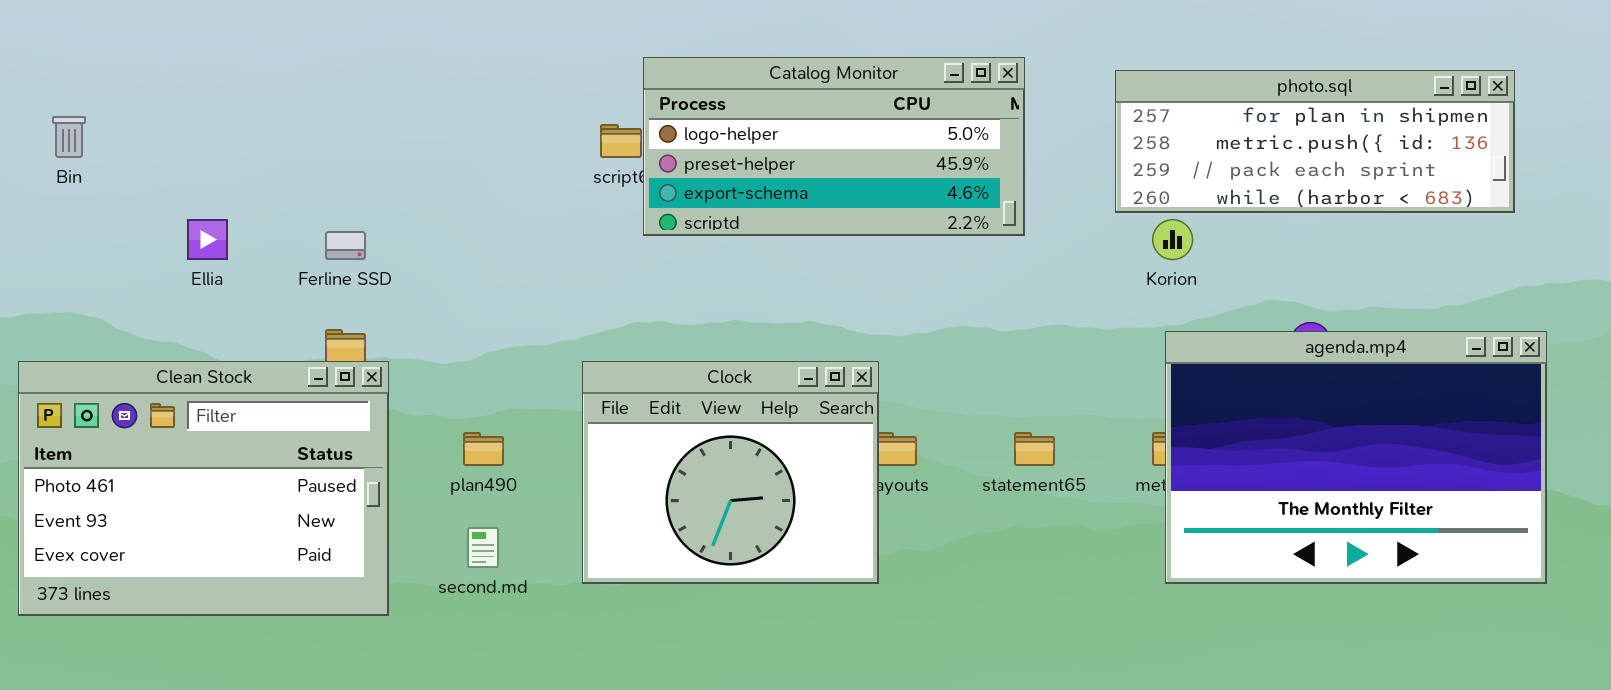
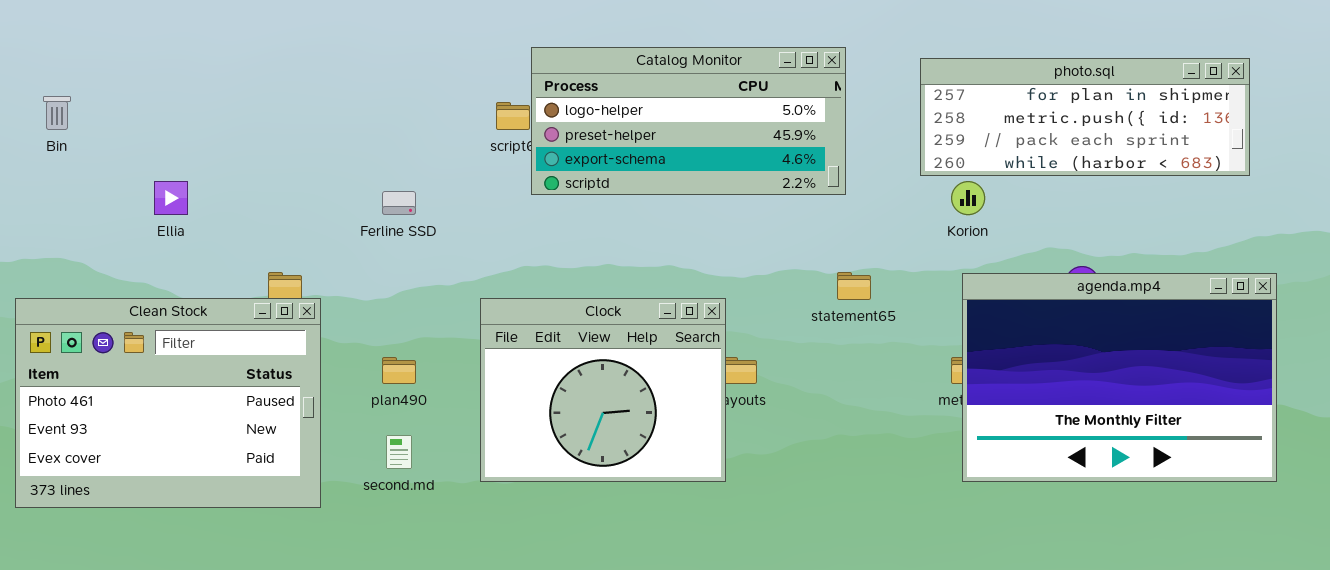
Ferline SSD: [325,231,366,260] -> [382,191,416,215], moved
statement65: [1014,432,1055,466] -> [837,272,871,300], moved

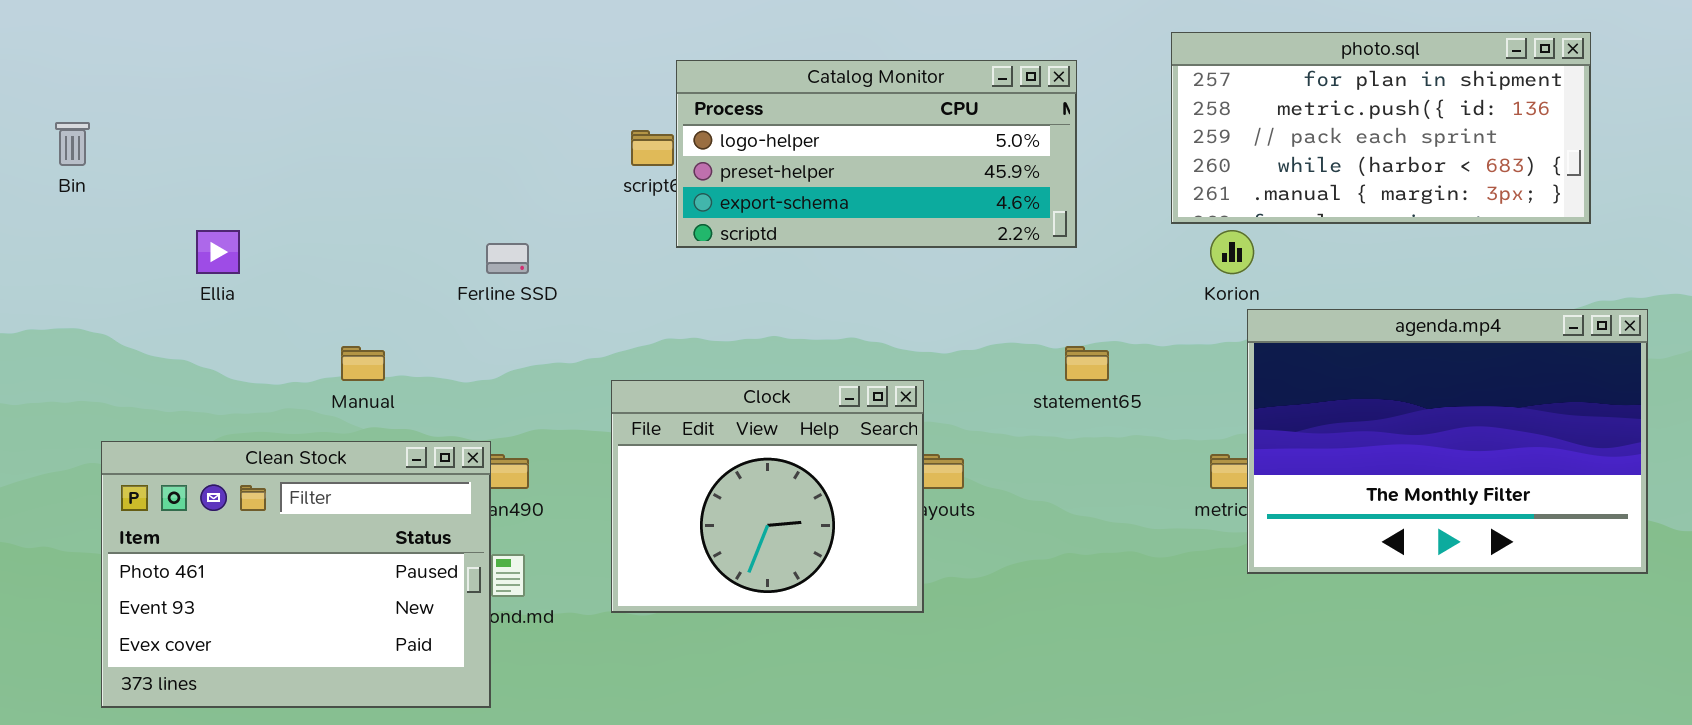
photo.sql: [920,58,1250,176] -> [1171,32,1591,224], resized
agenda.mp4: [962,273,1277,482] -> [1247,309,1648,574], moved
Clean Stock: [15,298,321,508] -> [101,441,491,708], moved

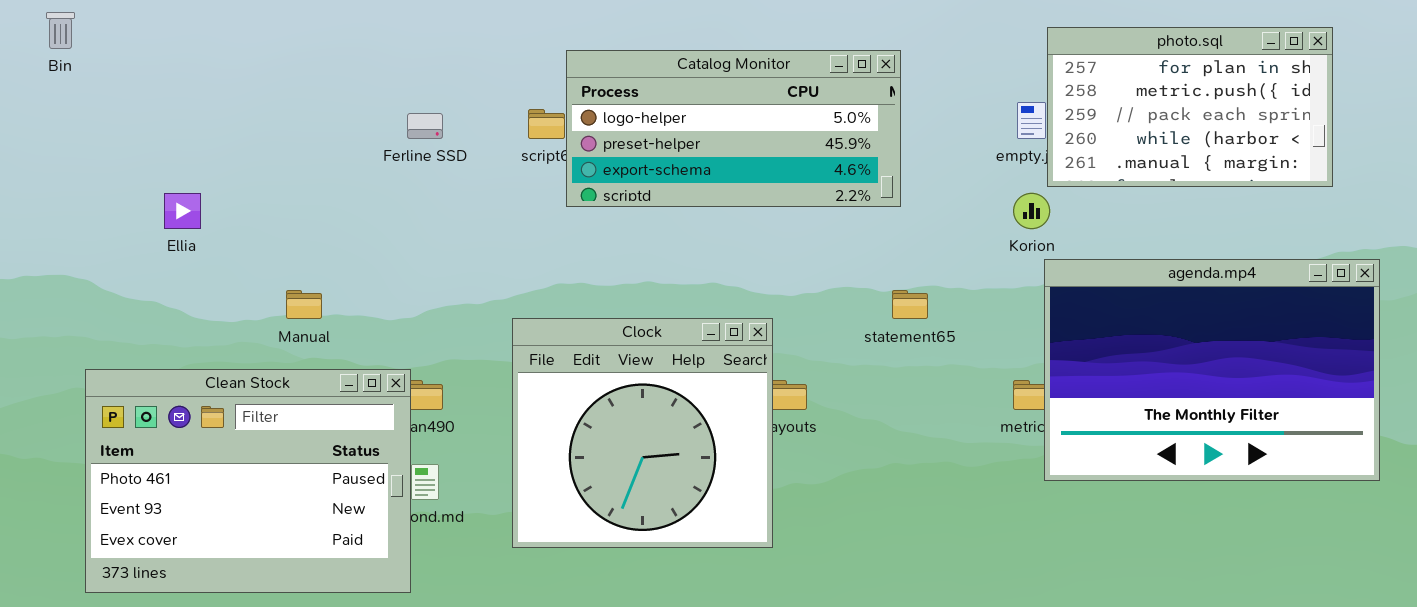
photo.sql: [1171,32,1591,224] -> [1047,27,1333,187], resized
Bin: [55,122,90,166] -> [46,12,75,49], moved
Ferline SSD: [486,243,529,274] -> [407,113,443,139], moved
Clock: [611,380,924,613] -> [512,318,773,548], resized

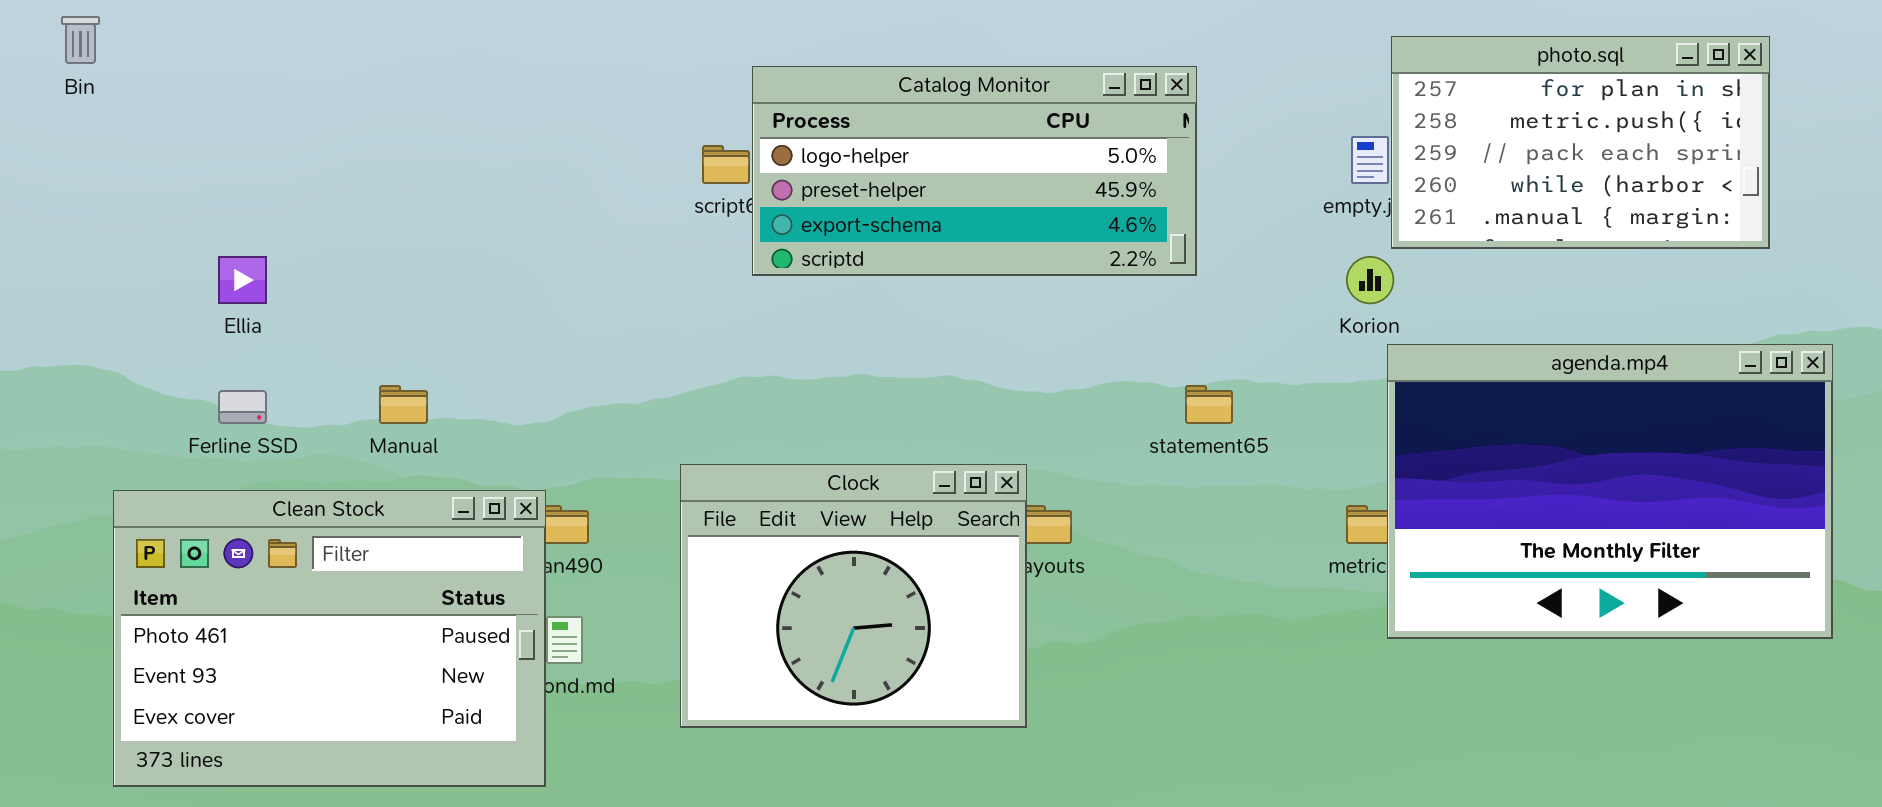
Ferline SSD: [407,113,443,139] -> [218,390,267,424], moved
Clock: [512,318,773,548] -> [680,464,1027,728], resized

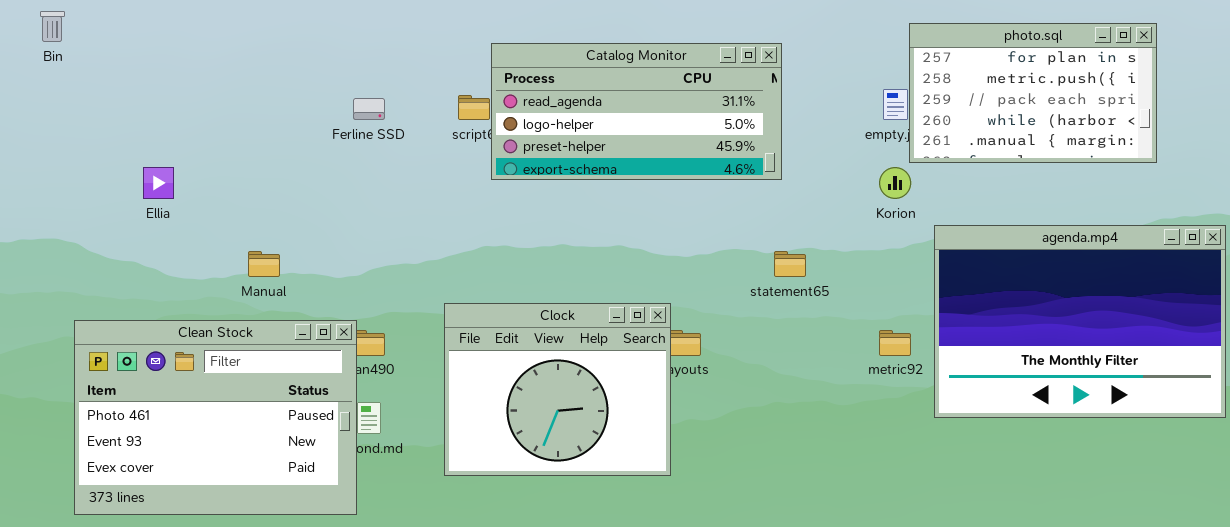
Catalog Monitor: [752,66,1197,276] -> [491,43,782,180], scrolled up 1 row
agenda.mp4: [1387,344,1833,639] -> [934,225,1226,418], moved
Ferline SSD: [218,390,267,424] -> [353,98,385,120], moved

